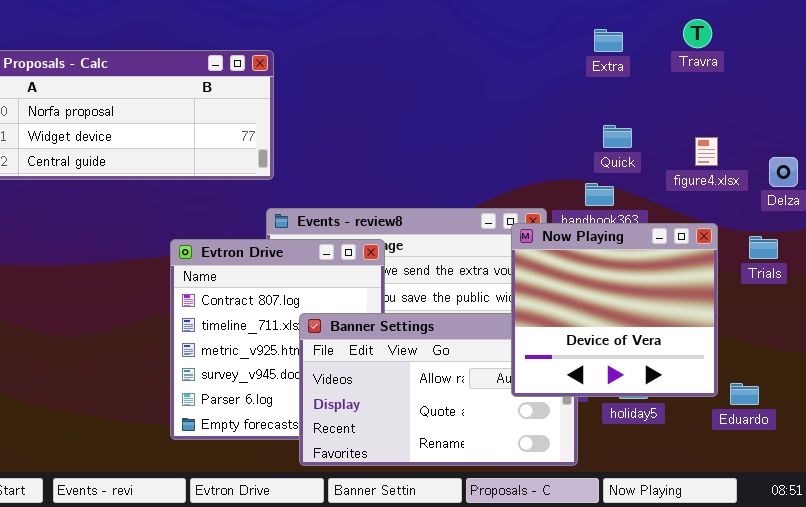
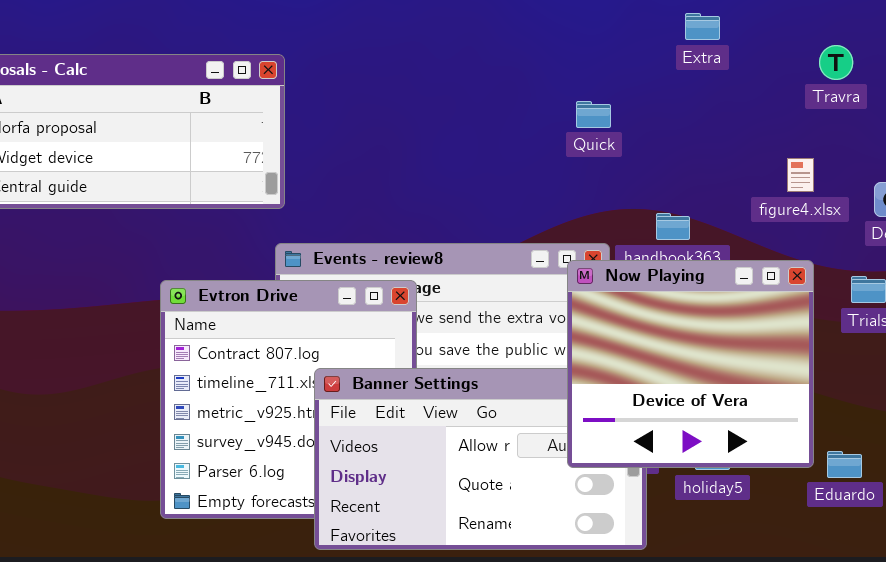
Travra: [683,19,712,48] -> [819,45,853,80], moved
Extra: [594,29,623,52] -> [685,13,720,40], moved
Quick: [603,125,632,148] -> [576,101,611,128], moved

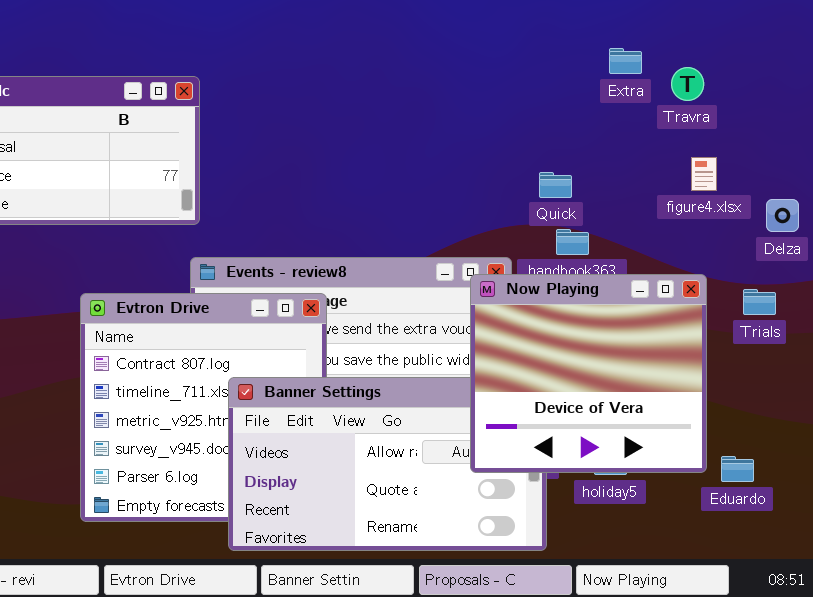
Extra: [685,13,720,40] -> [609,48,642,74], moved
Travra: [819,45,853,80] -> [671,67,704,101], moved
Quick: [576,101,611,128] -> [539,172,572,198], moved
figure4.xlsx: [787,158,814,192] -> [691,157,717,191], moved

